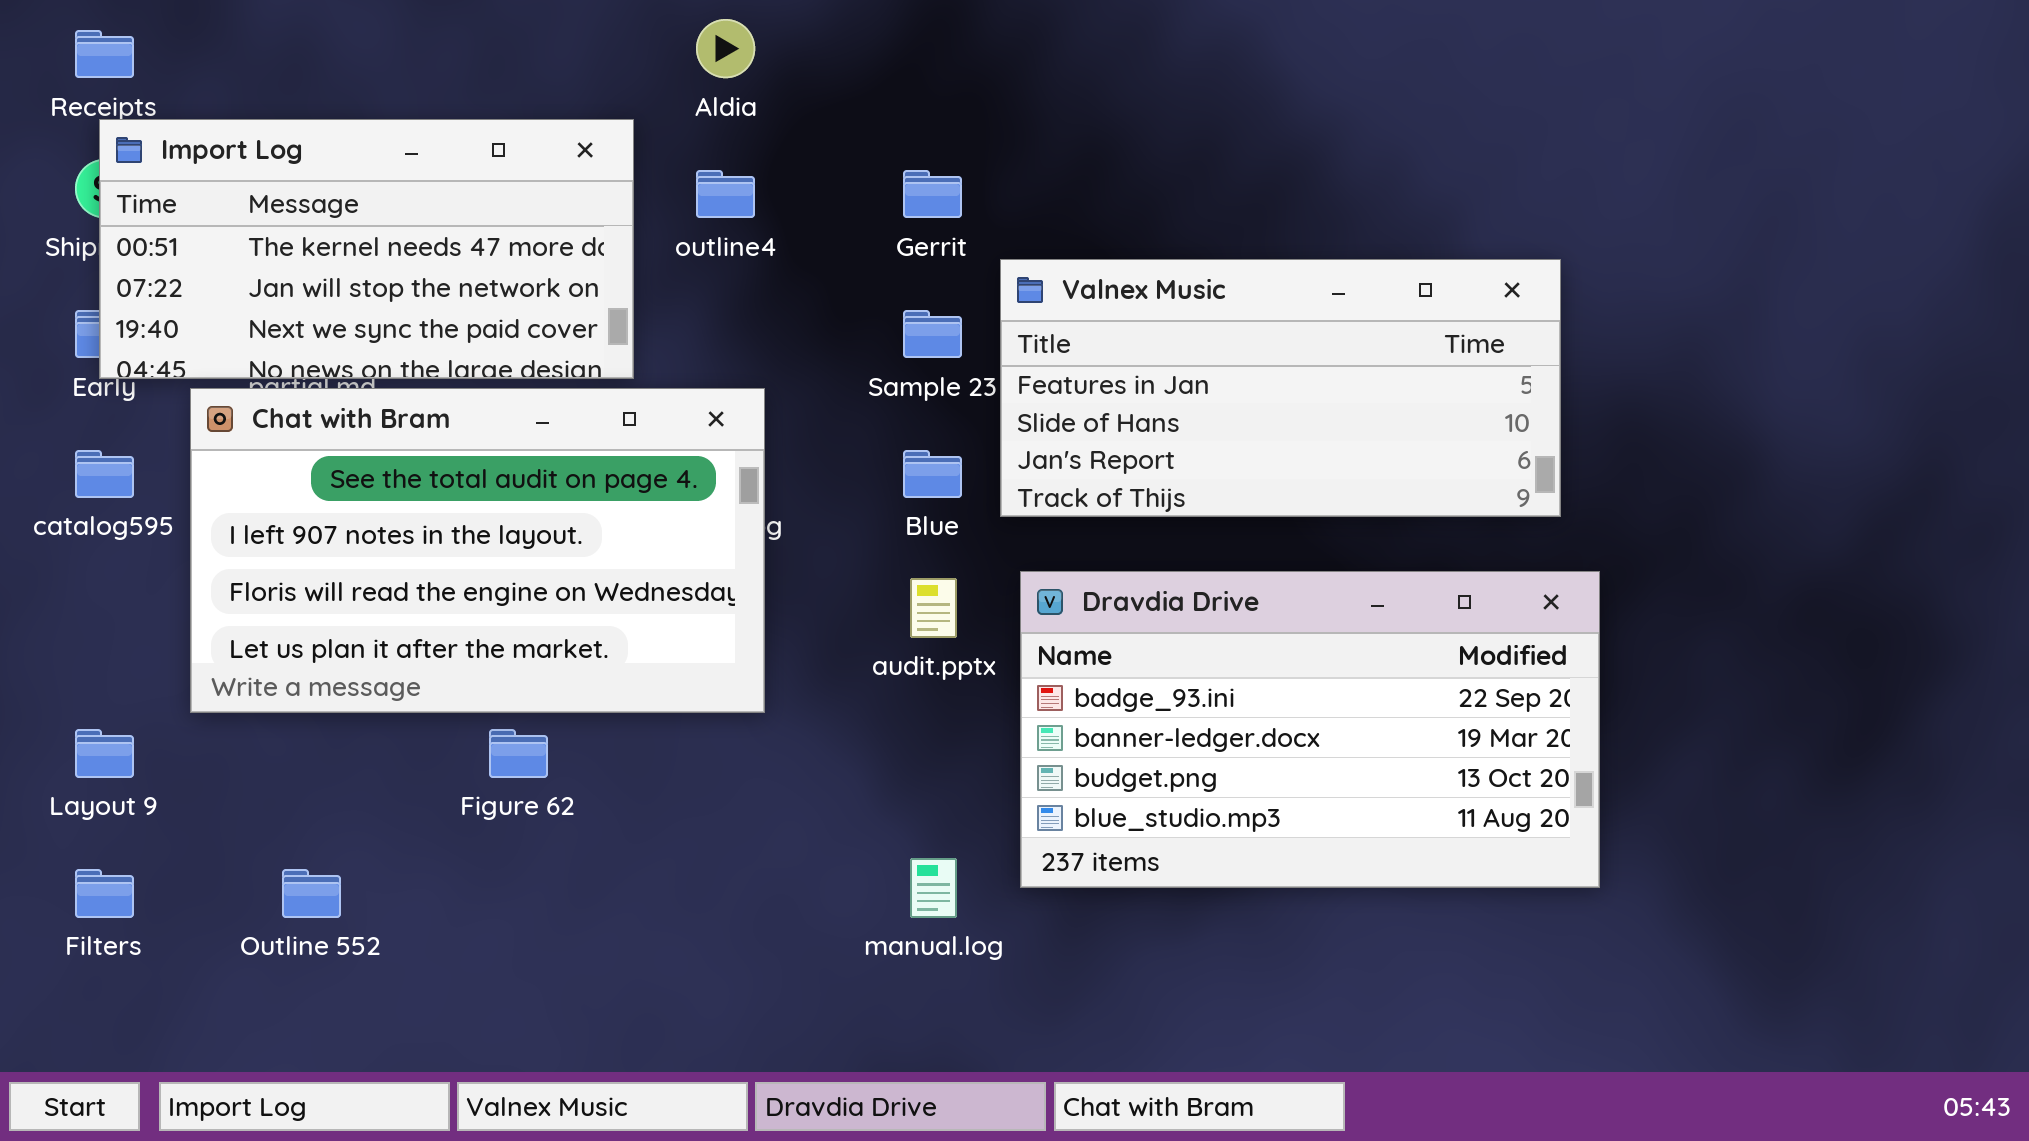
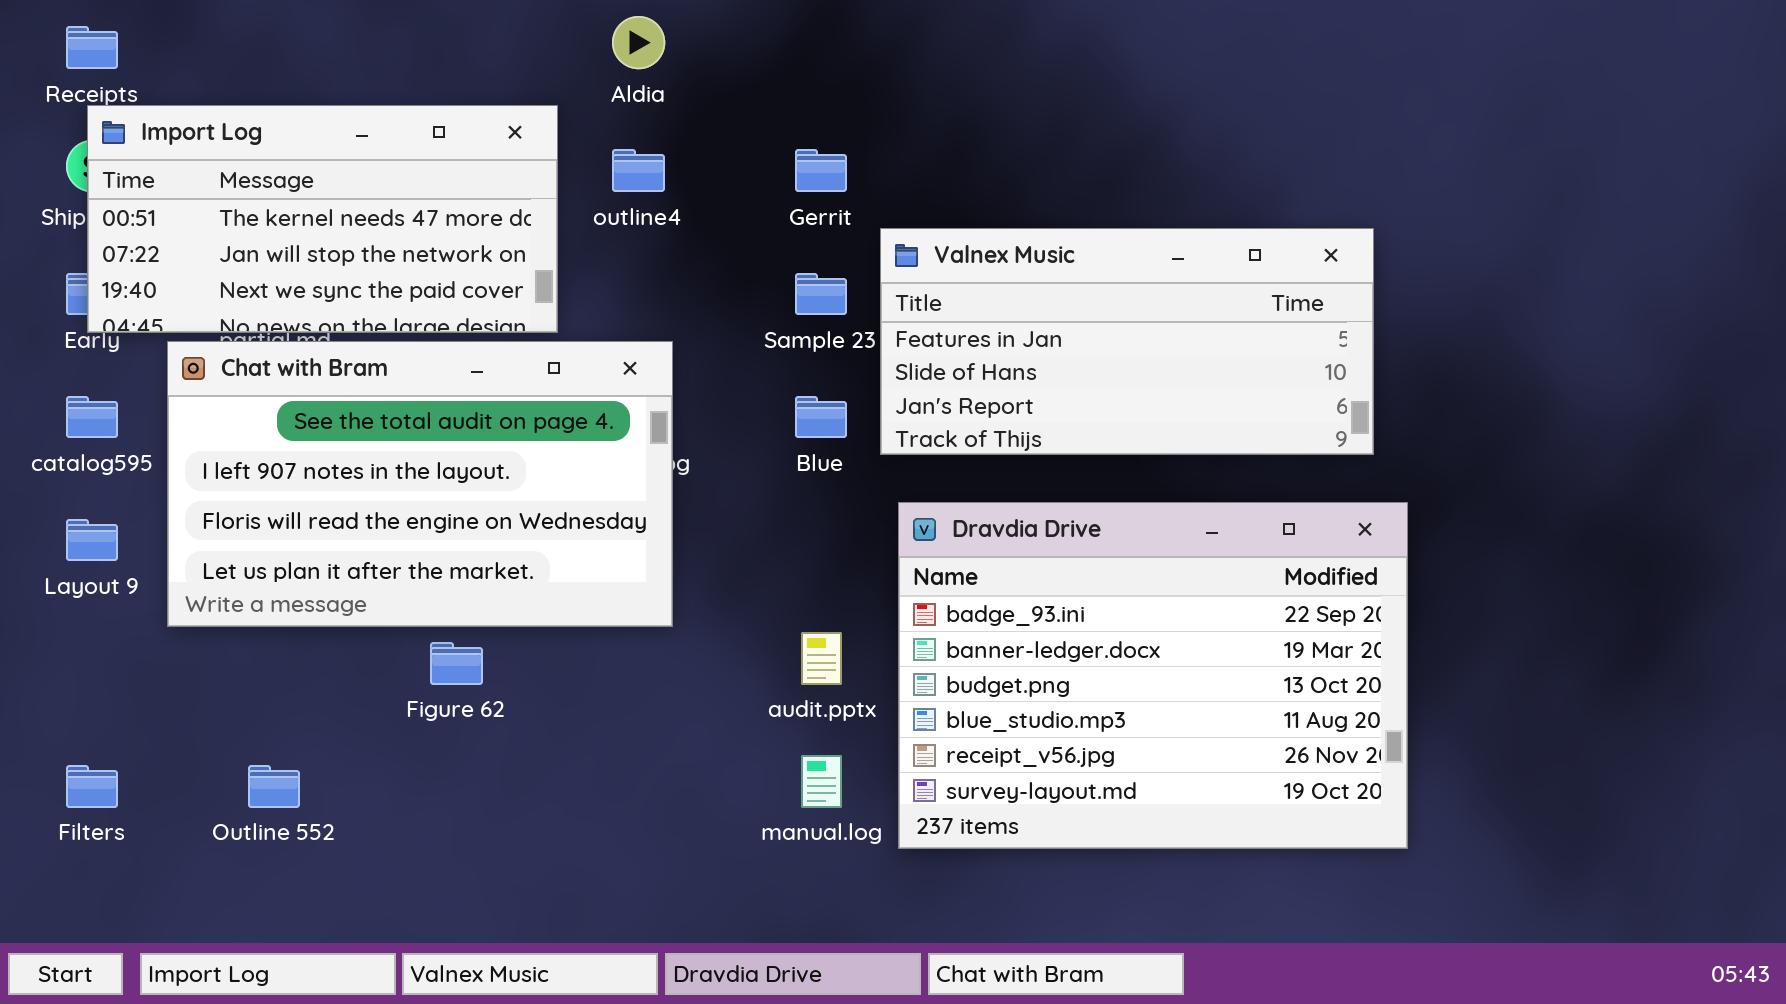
Dravdia Drive: [1020,571,1600,888] -> [898,502,1408,849], resized
audit.pptx: [910,578,957,638] -> [801,632,842,685], moved
Layout 9: [75,729,134,778] -> [66,519,118,561], moved

